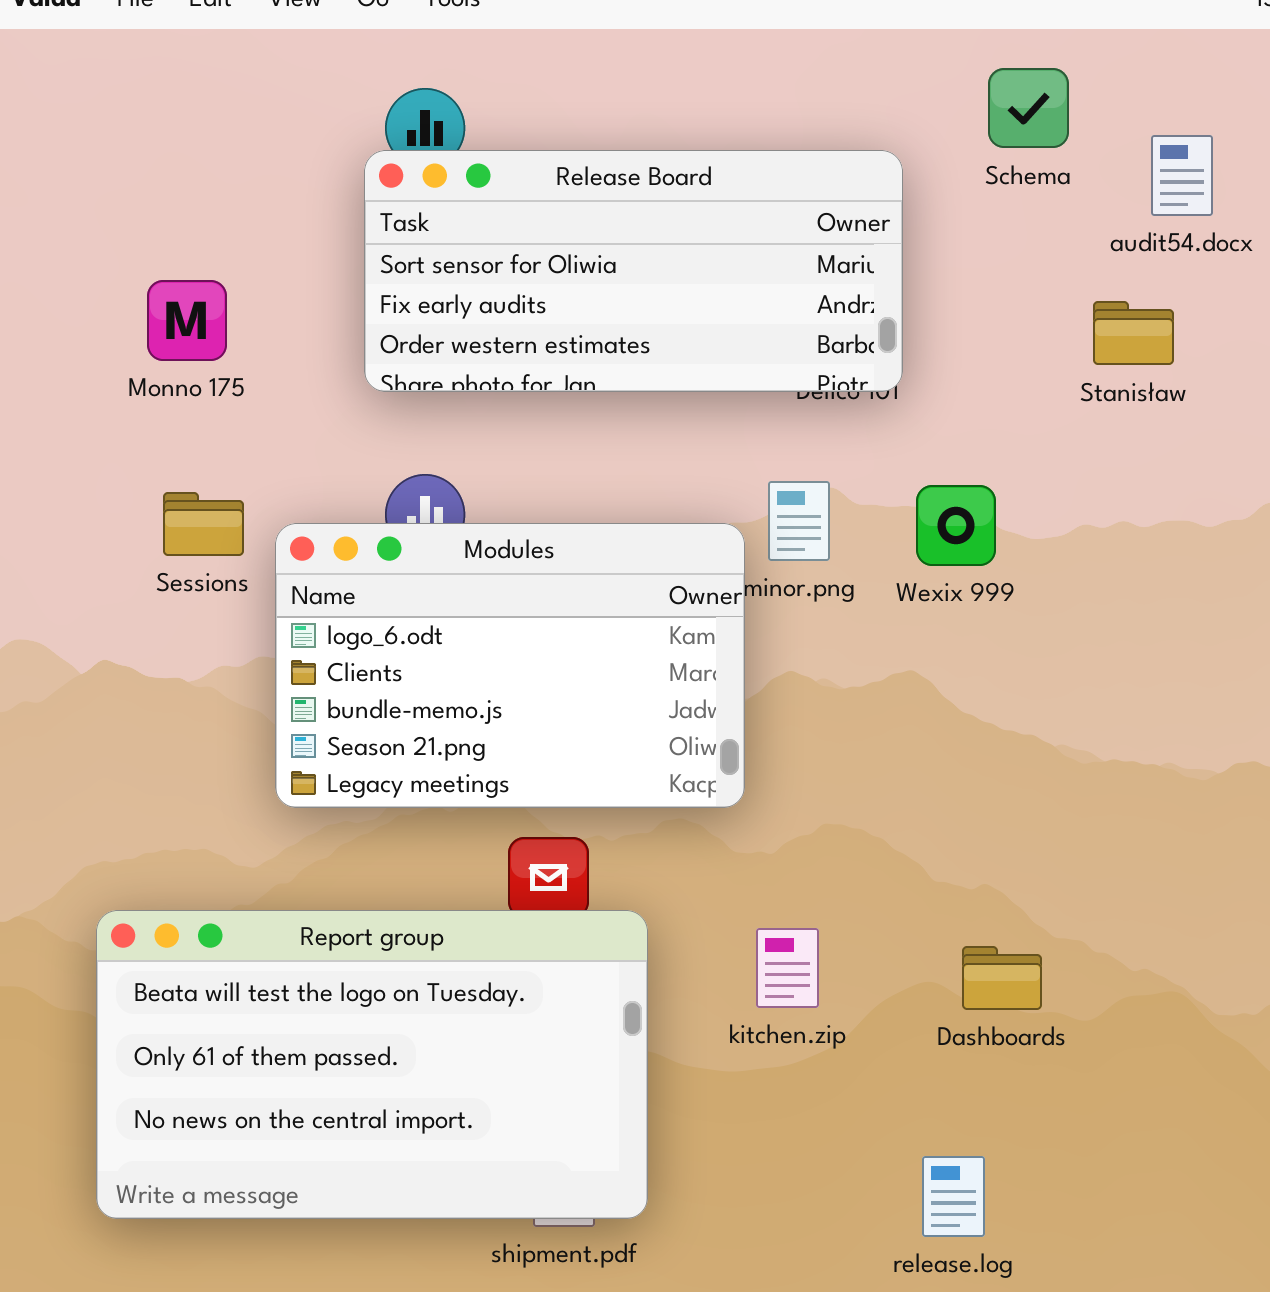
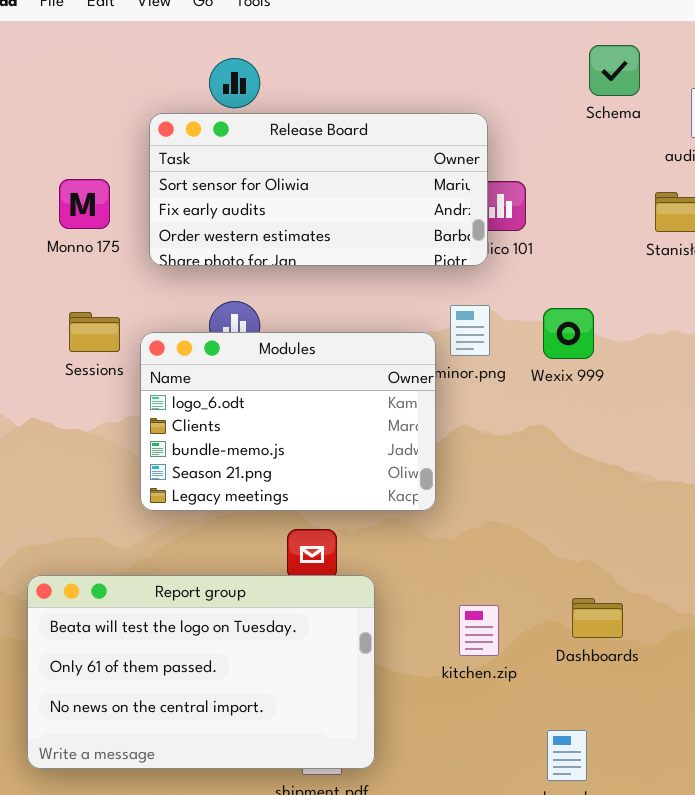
Release Board: [364,150,903,392] -> [149,113,488,266], moved
kitchen.zip: [756,928,819,1008] -> [459,605,499,656], moved

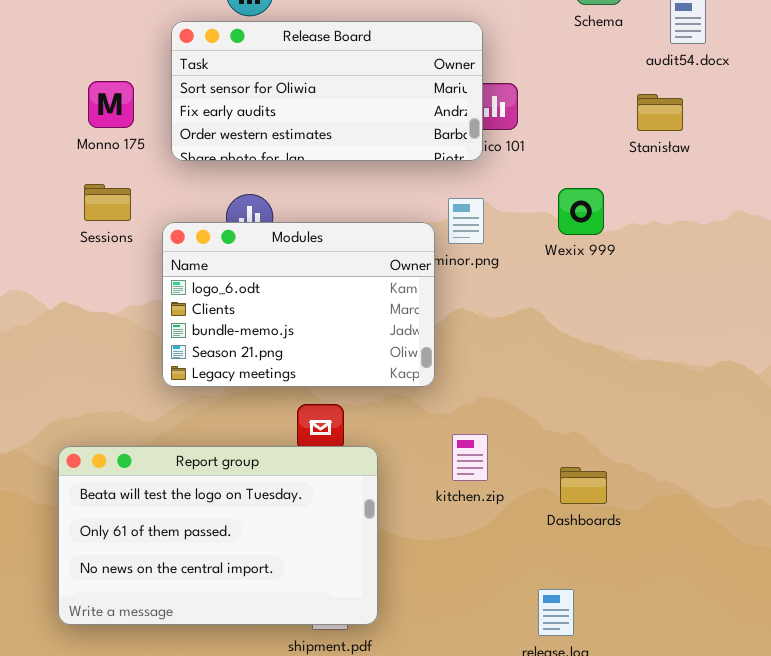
Wexix 999: [543,308,594,359] -> [558,188,604,235], moved
Sessions: [69,312,120,352] -> [84,184,131,221], moved
kitchen.zip: [459,605,499,656] -> [452,434,488,481], moved

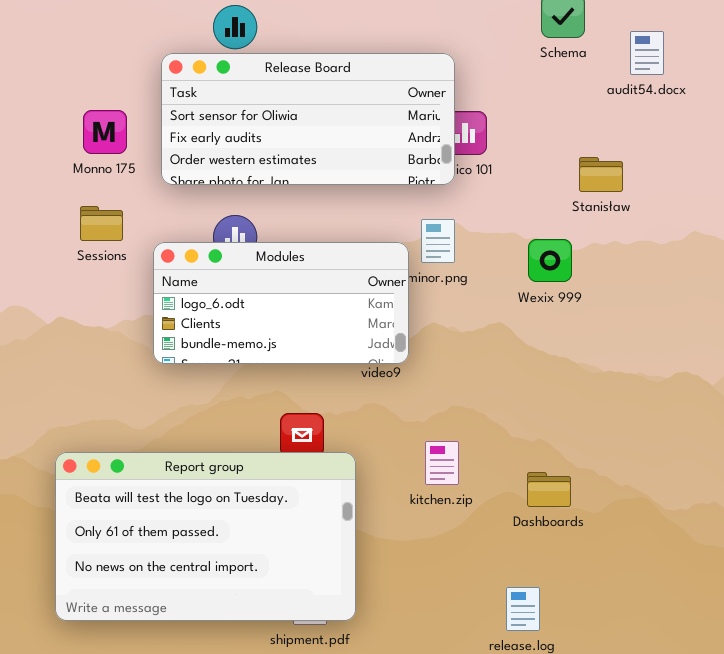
Stanisław: [637,94,683,131] -> [579,157,623,192], moved
Wexix 999: [558,188,604,235] -> [528,239,572,282], moved
Modules: [162,222,435,387] -> [153,242,409,364], resized

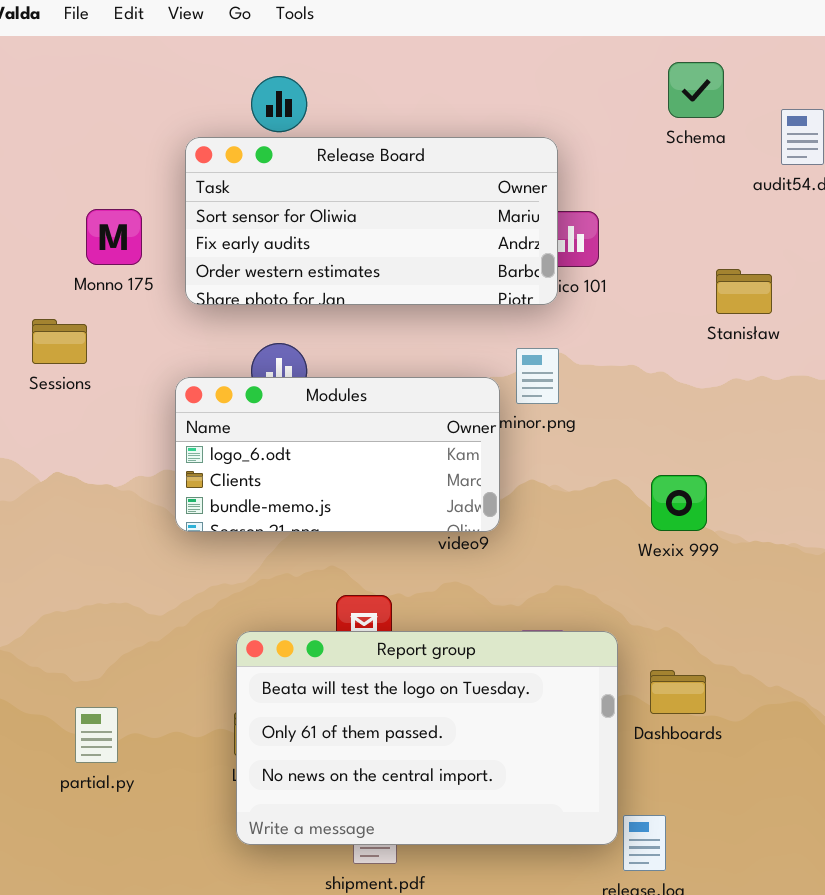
Sessions: [80,206,123,241] -> [32,319,87,364], moved
Wexix 999: [528,239,572,282] -> [651,475,707,531], moved
Report group: [55,452,356,621] -> [236,631,618,845], moved

